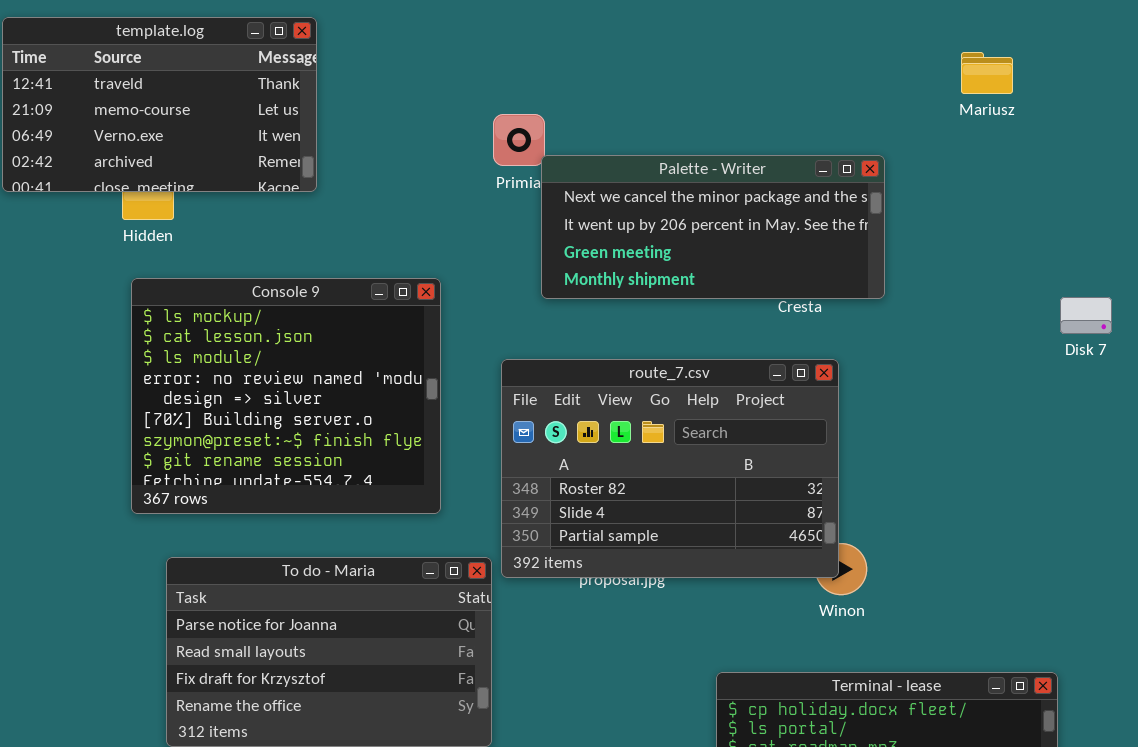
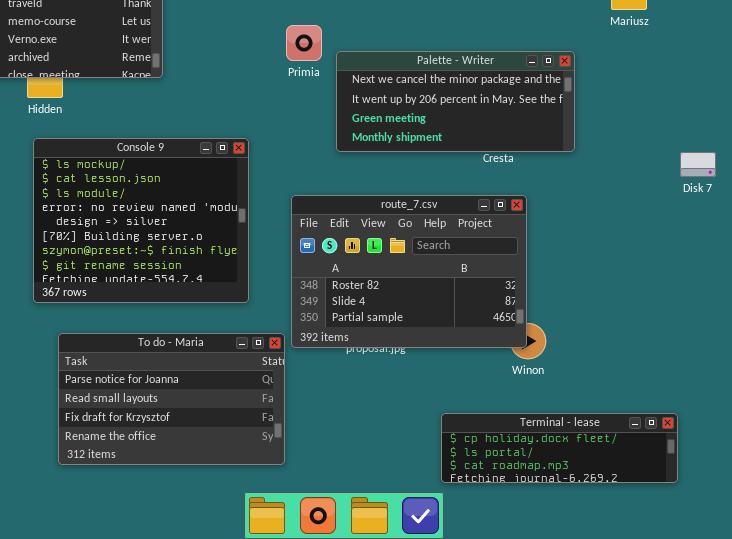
Palette - Writer: [541,155,885,299] -> [336,51,575,152], moved

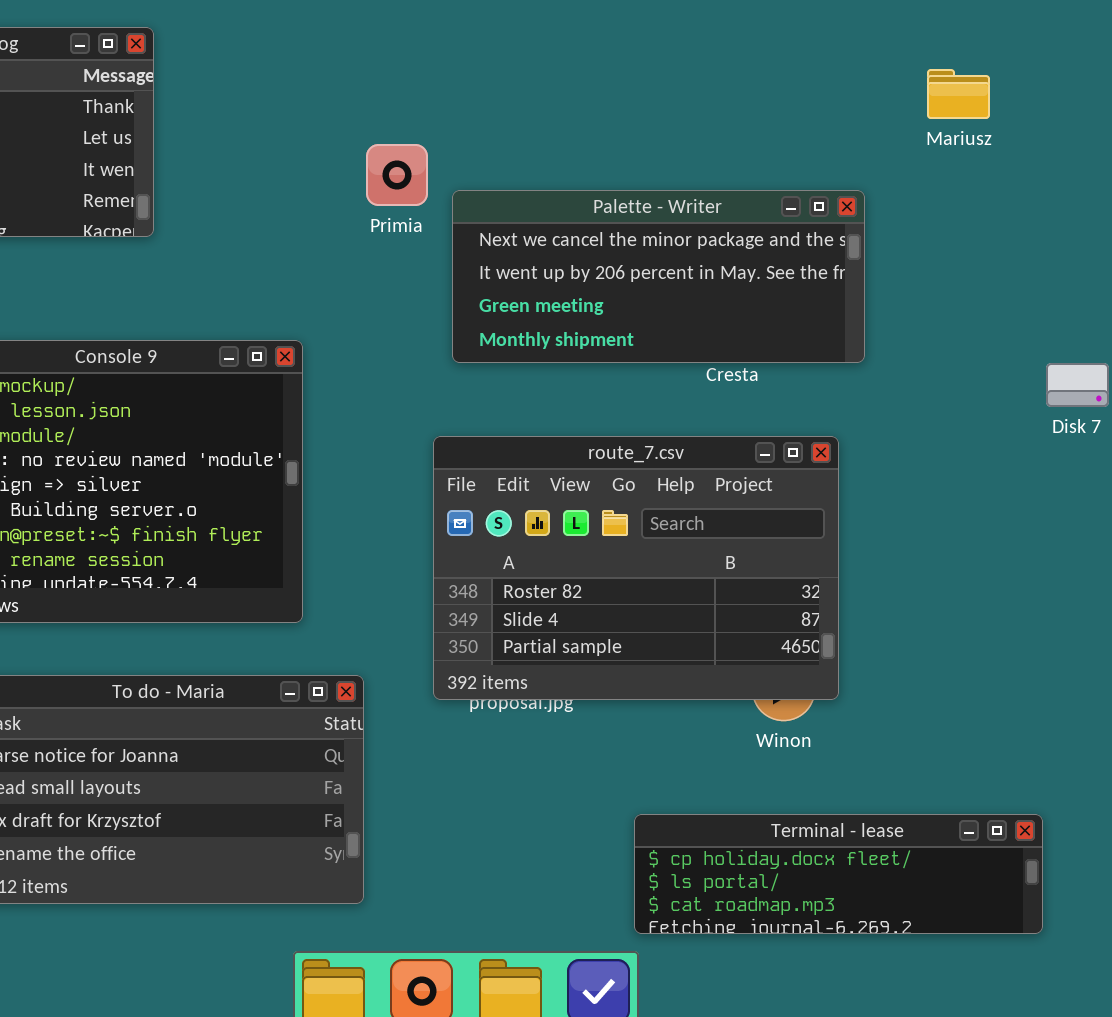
route_7.csv: [291,195,527,348] -> [433,436,839,700], moved

